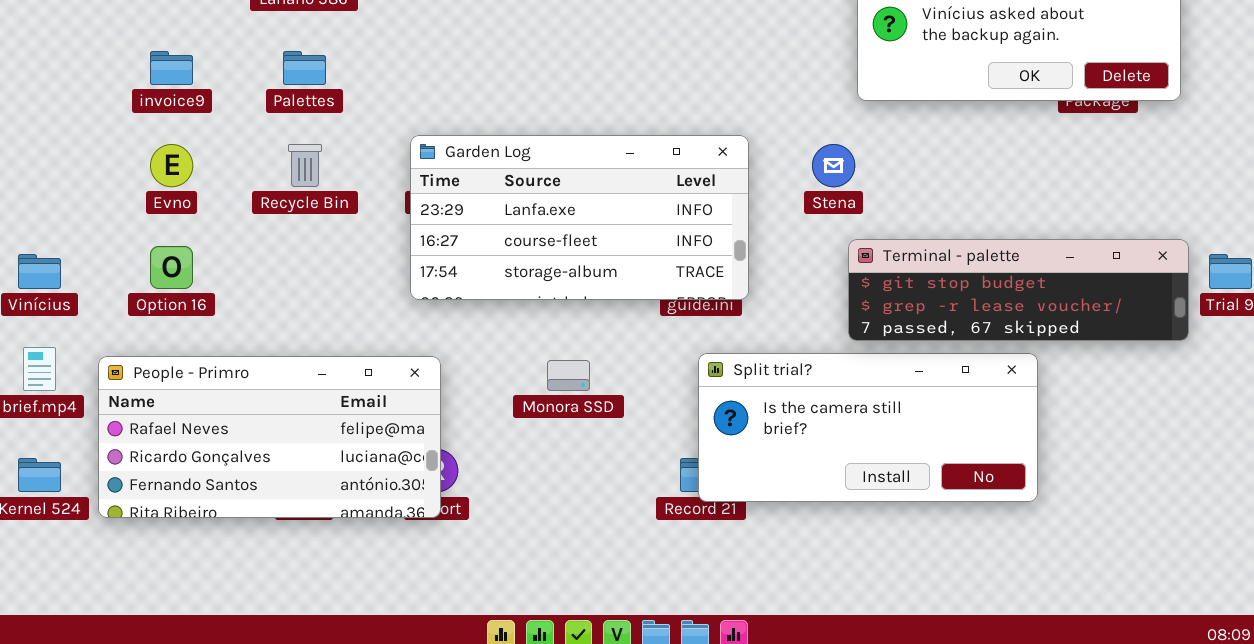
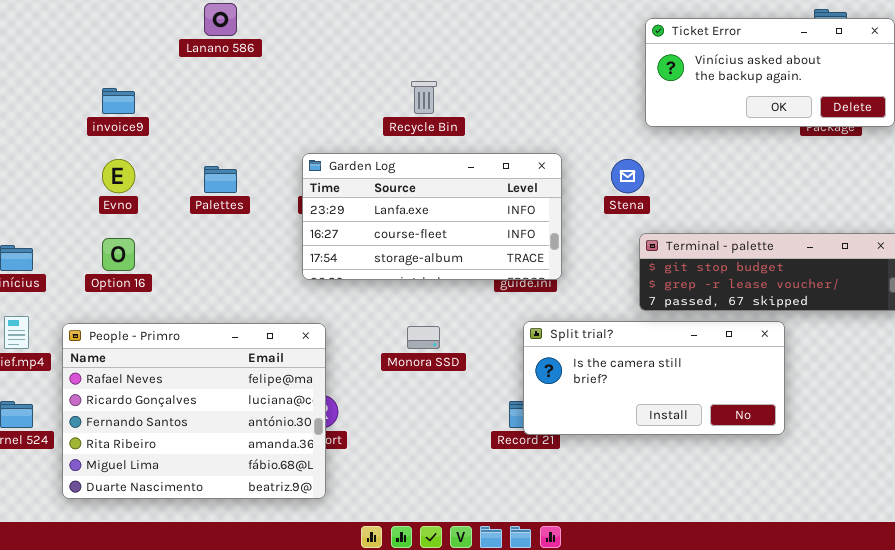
Palettes: [283,51,326,85] -> [204,166,237,193], moved
Recycle Bin: [288,144,322,187] -> [411,81,437,114], moved
People - Primro: [98,356,441,518] -> [62,323,326,499], resized

